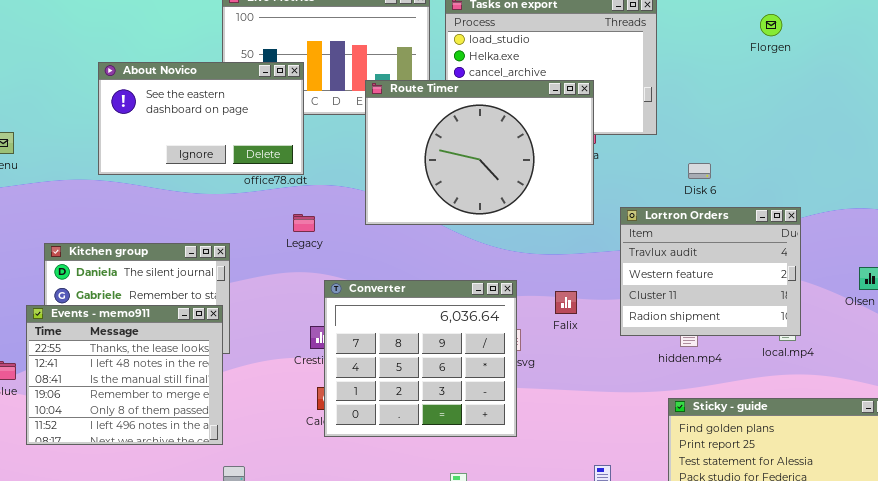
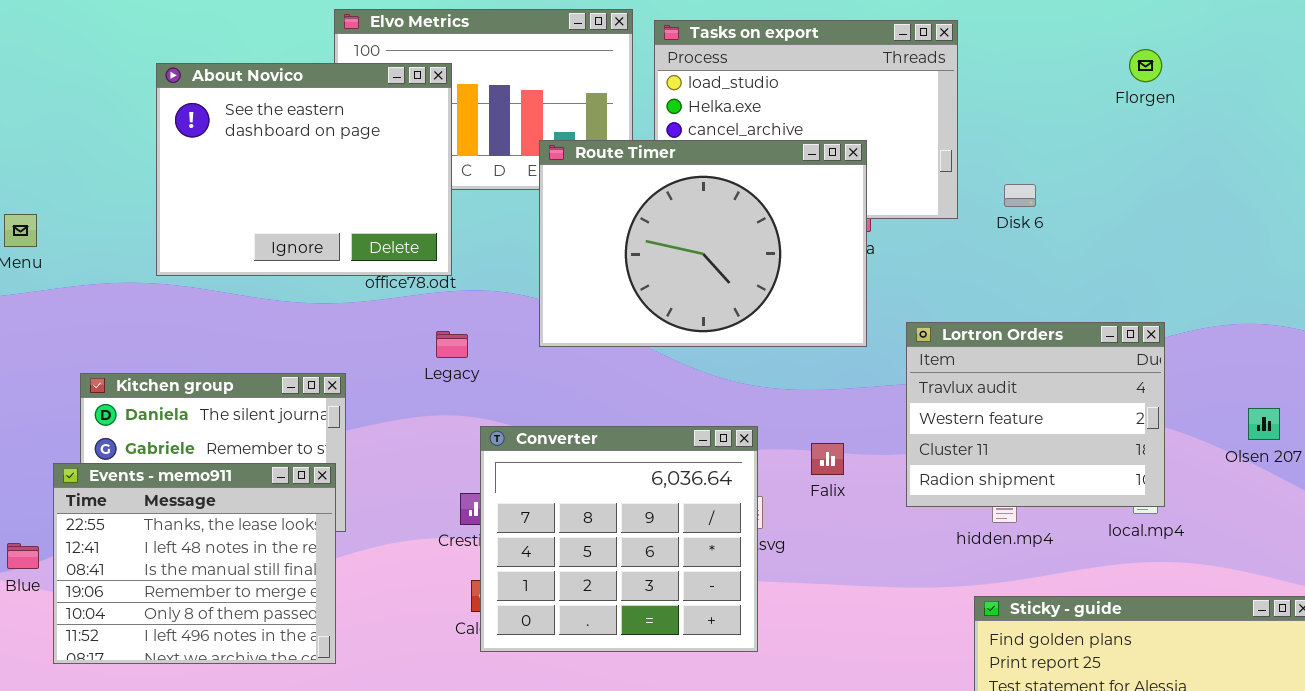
Florgen: [760,14,782,36] -> [1129,49,1162,82], moved
About Novico: [98,62,304,175] -> [156,63,452,276], resized
Disk 6: [688,163,711,179] -> [1004,184,1036,207], moved

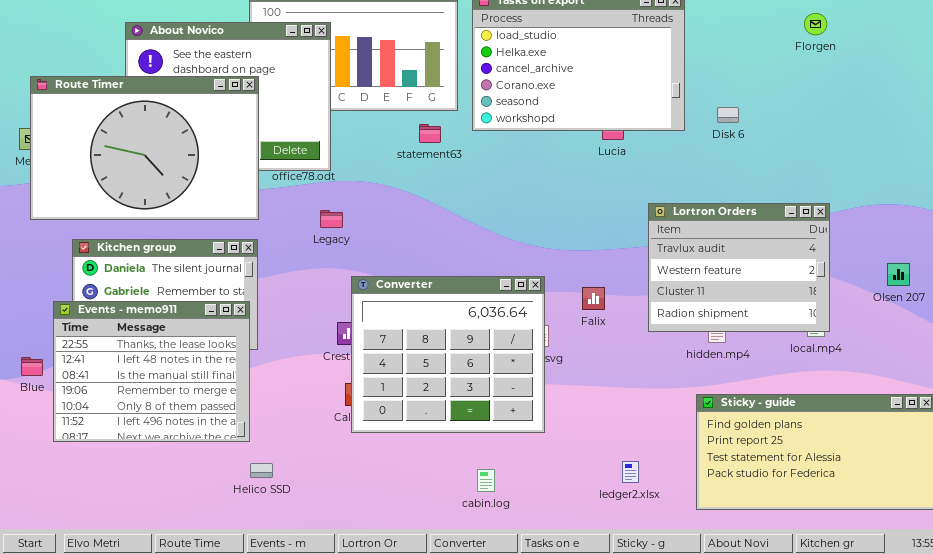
Route Timer: [539,140,867,347] -> [30,76,259,220], moved

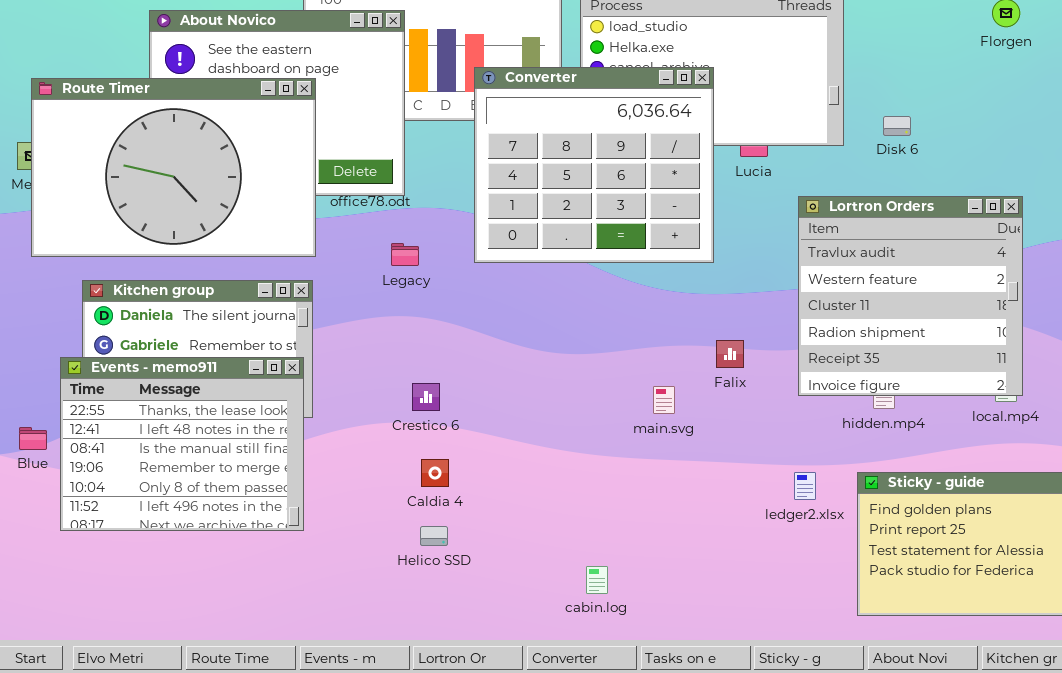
Lortron Orders: [648,203,830,332] -> [798,196,1023,396], resized
Converter: [351,276,545,433] -> [474,67,714,263], moved
ledger2.xlsx: [622,461,639,483] -> [794,472,816,500], moved
Helico SSD: [250,463,273,478] -> [420,526,448,546], moved

